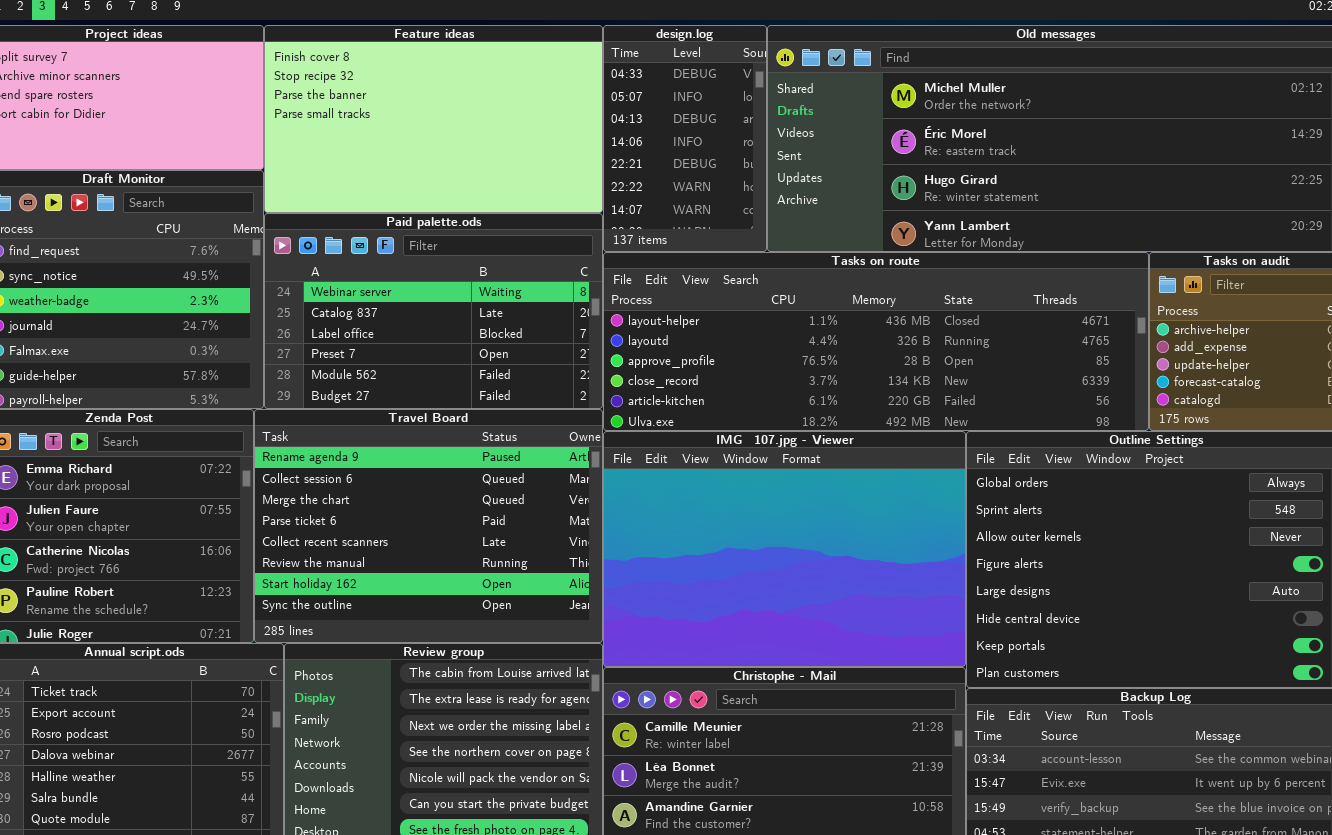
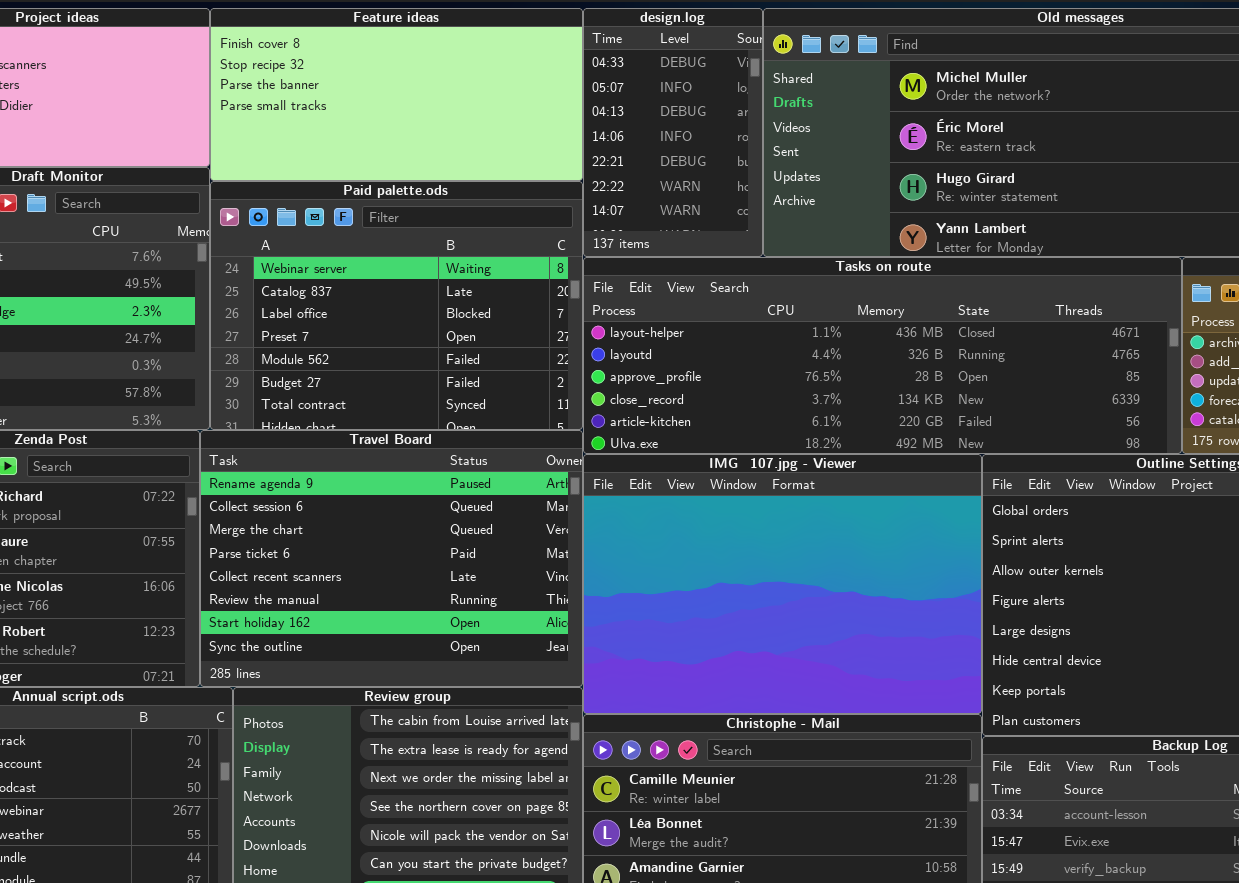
Feature ideas: [264,25,603,213] -> [210,8,583,181], resized
Paid palette.ods: [264,213,603,409] -> [210,181,583,430], resized

